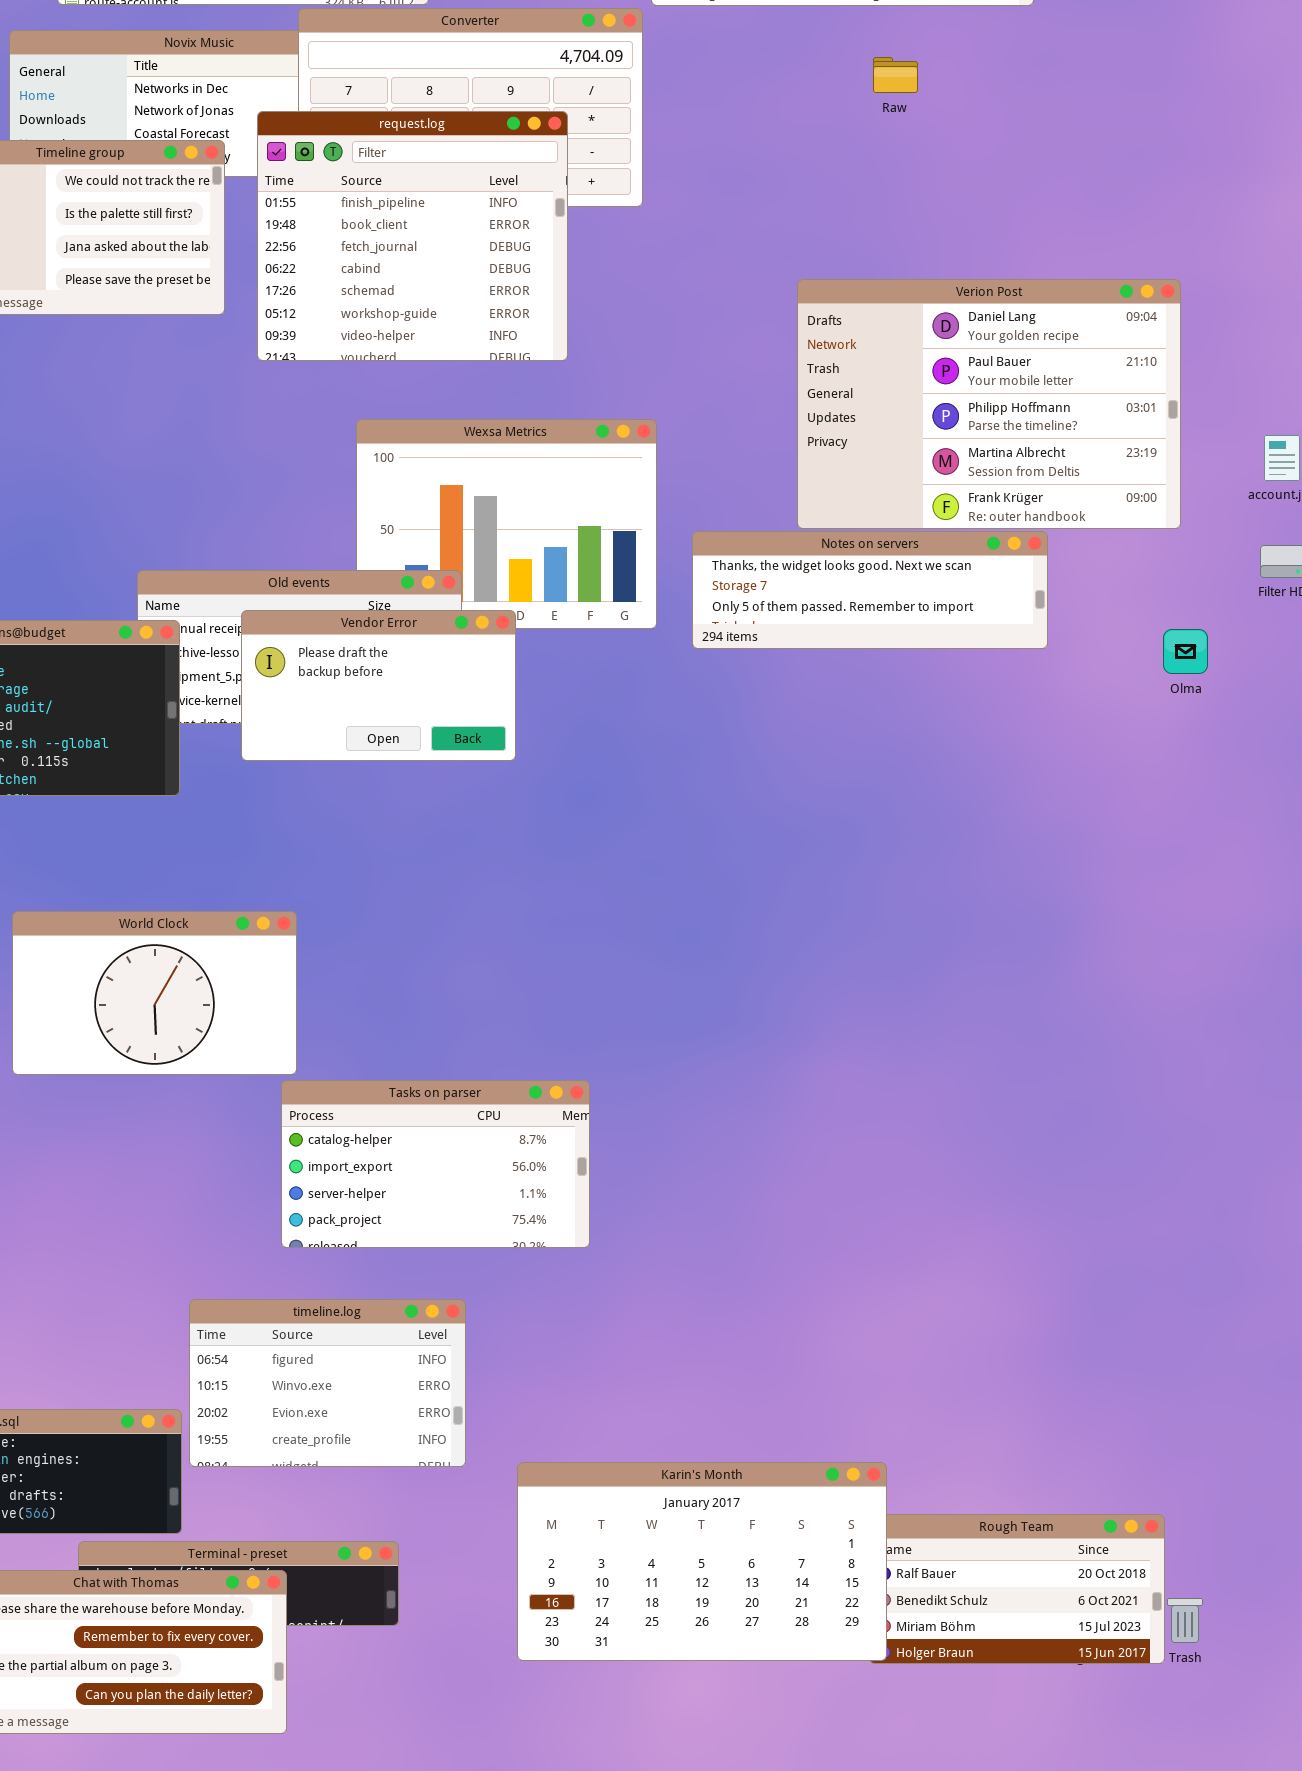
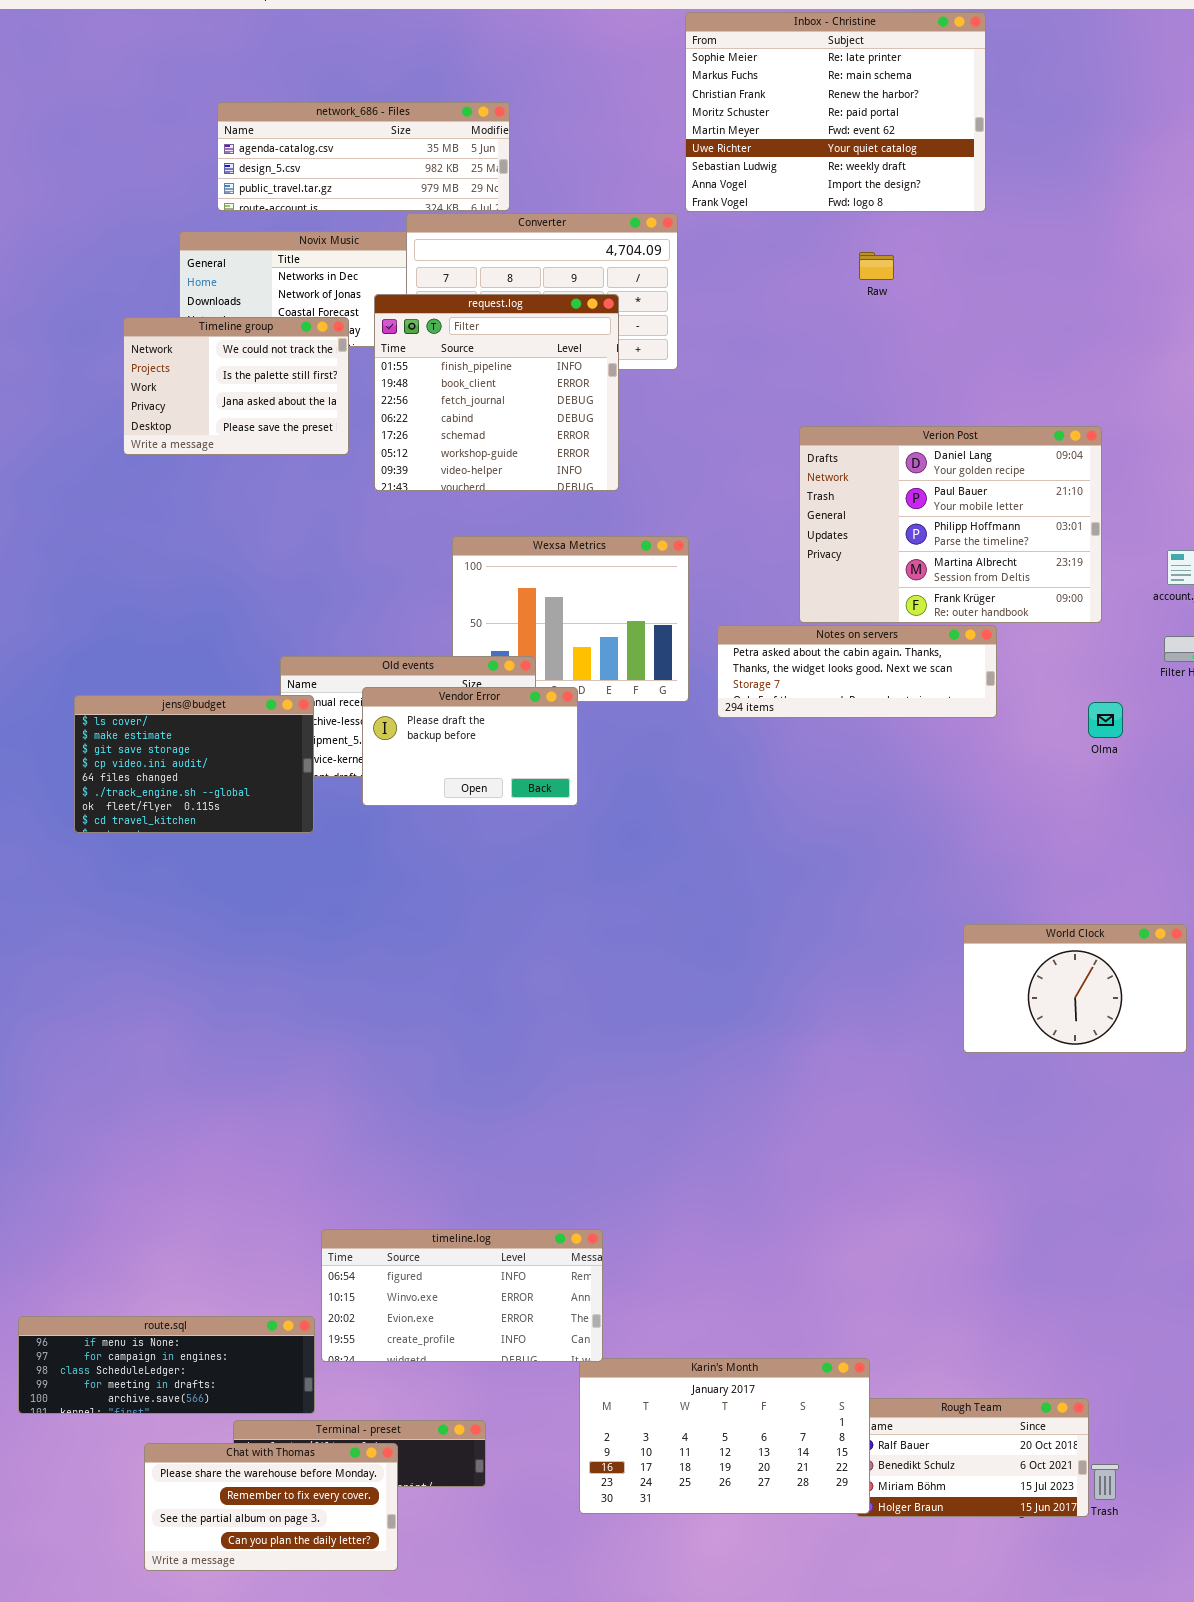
Notes on servers: [692,531,1048,649] -> [717,625,997,718], scrolled up 1 row
World Clock: [12,911,297,1075] -> [963,924,1187,1053], moved
Tasks on parser: [281,1080,590,1248] -> none, closed
timeline.log: [189,1299,466,1467] -> [321,1229,603,1362], resized

